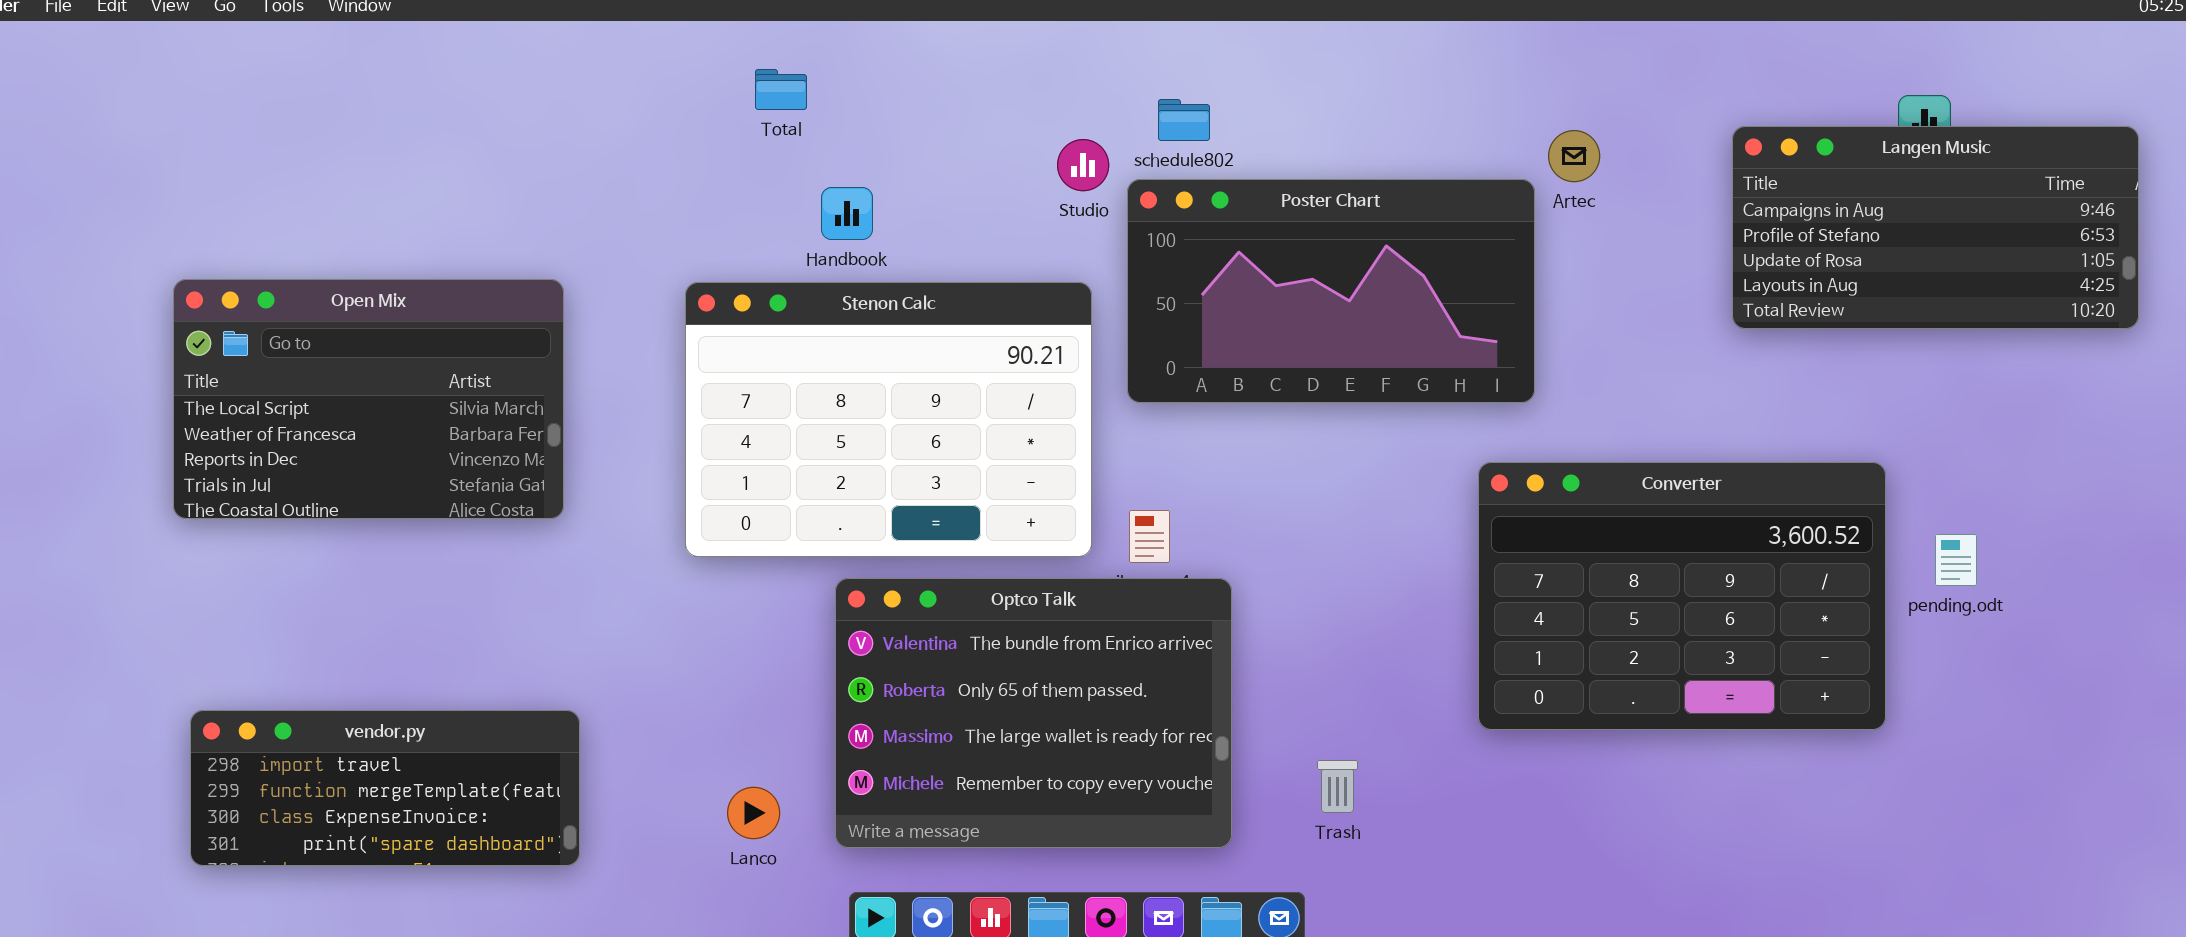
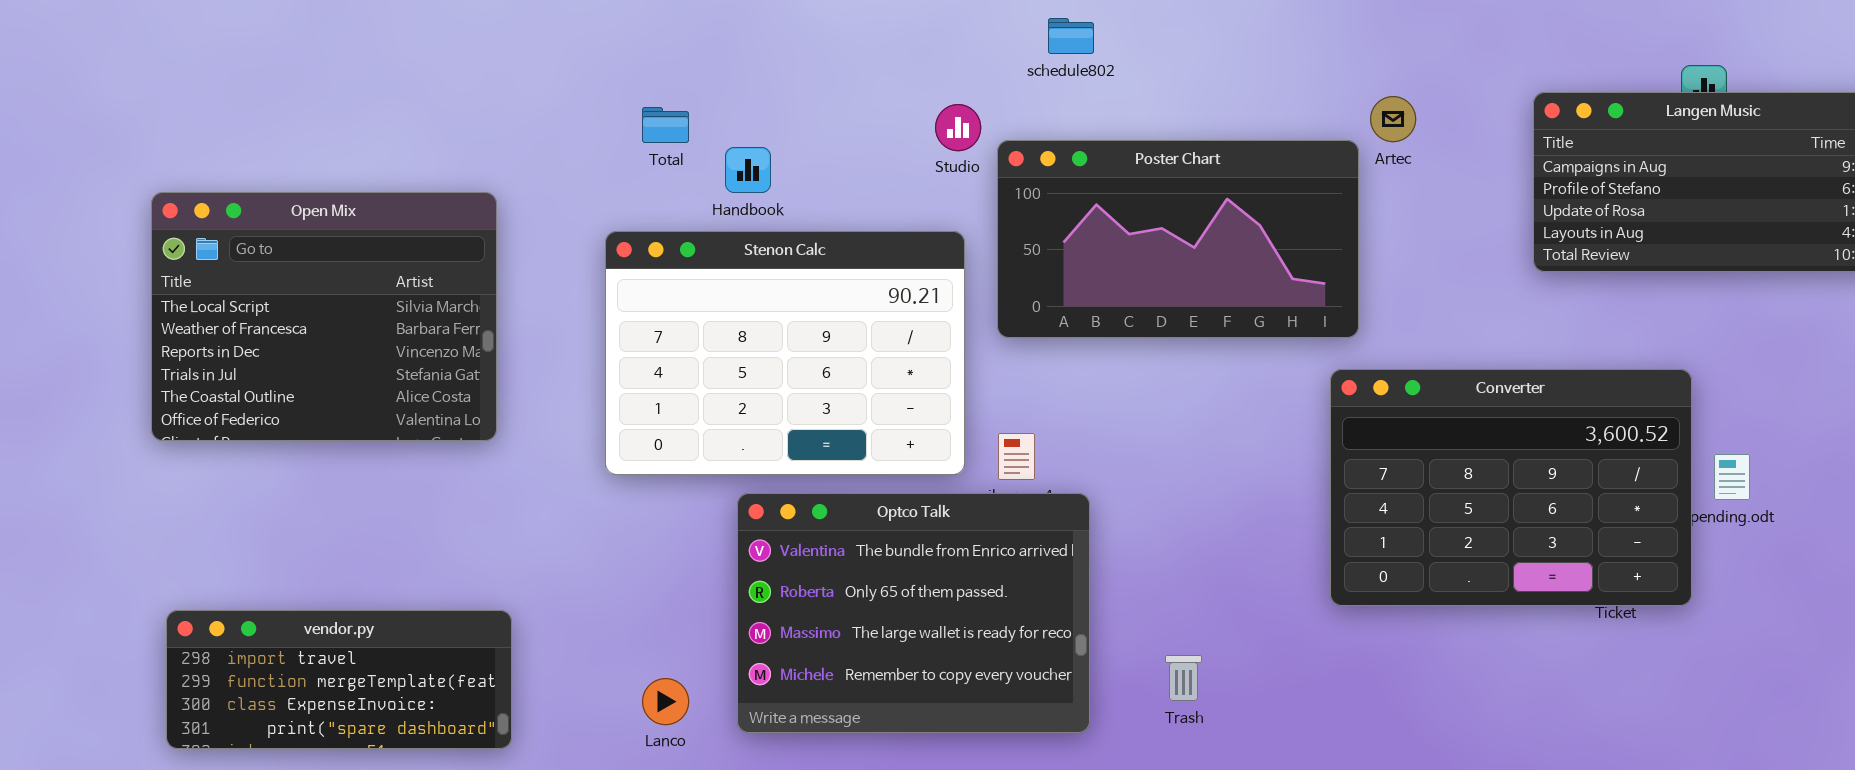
Total: [755,69,807,110] -> [642,107,689,143], moved
schedule802: [1158,99,1210,141] -> [1048,18,1094,54], moved
Open Mix: [173,279,564,519] -> [151,192,497,441], resized
Converter: [1478,462,1886,730] -> [1330,369,1692,606], moved

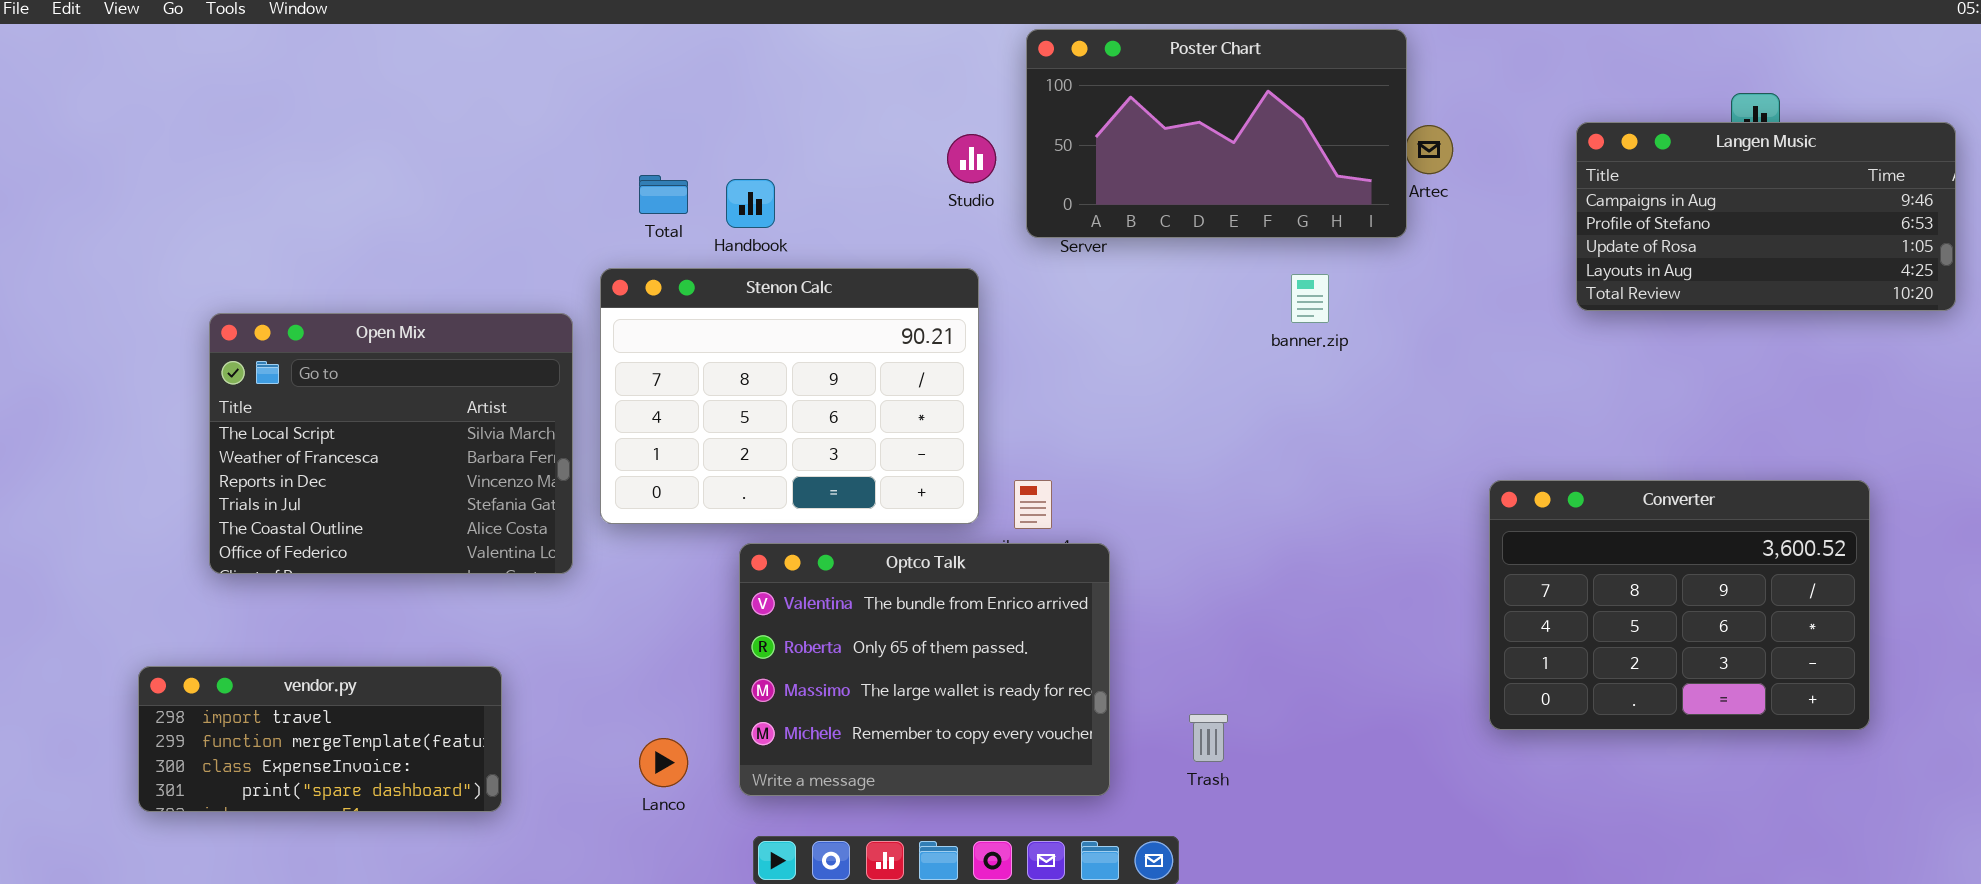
Total: [642,107,689,143] -> [639,175,688,214], moved
Poster Chart: [997,140,1359,338] -> [1026,29,1407,238], moved
Open Mix: [151,192,497,441] -> [209,313,573,574], moved
Converter: [1330,369,1692,606] -> [1489,480,1870,730], moved

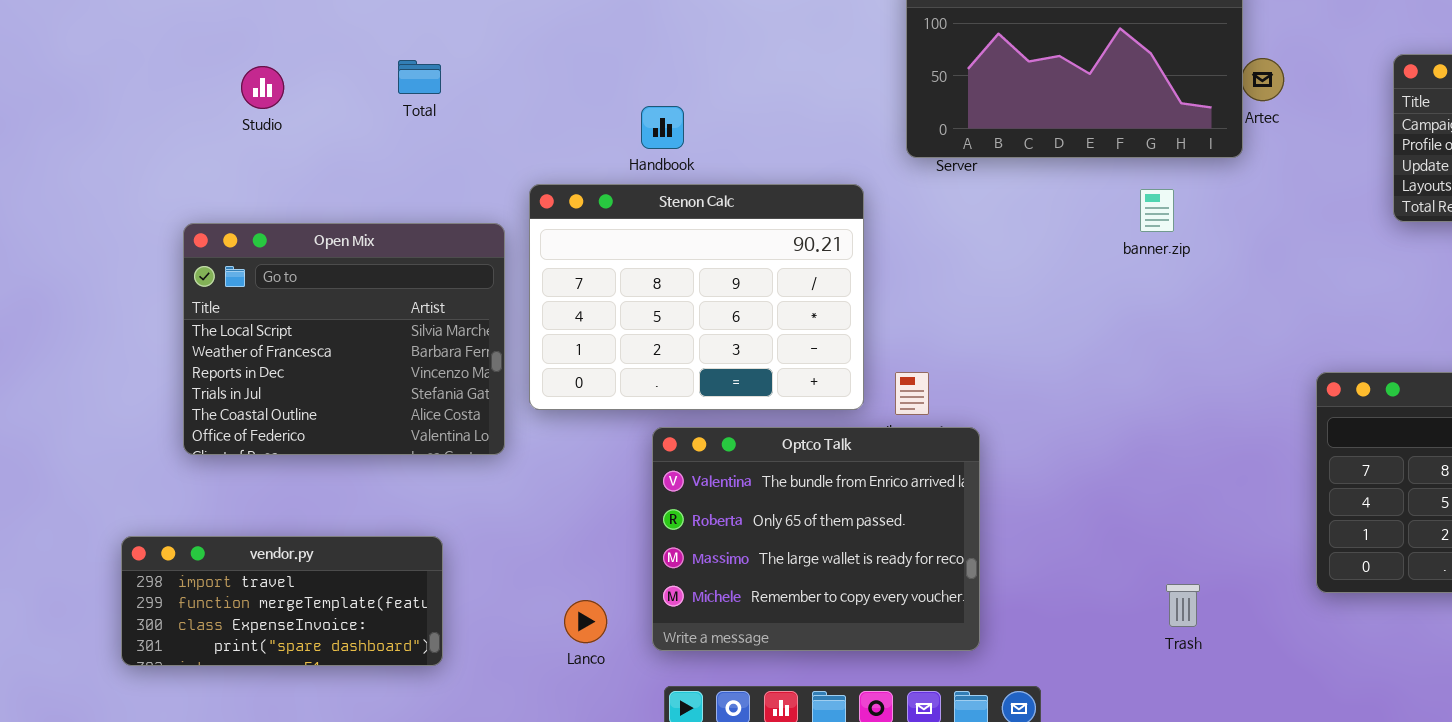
Studio: [947,134,996,183] -> [241,66,284,109], moved
Total: [639,175,688,214] -> [398,60,441,94], moved
Trash: [1189,714,1228,762] -> [1166,584,1200,627], moved

